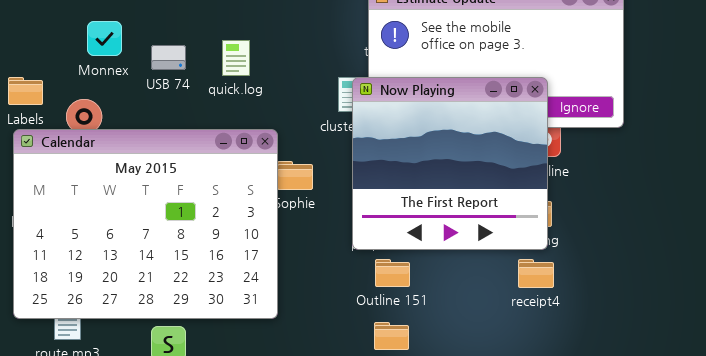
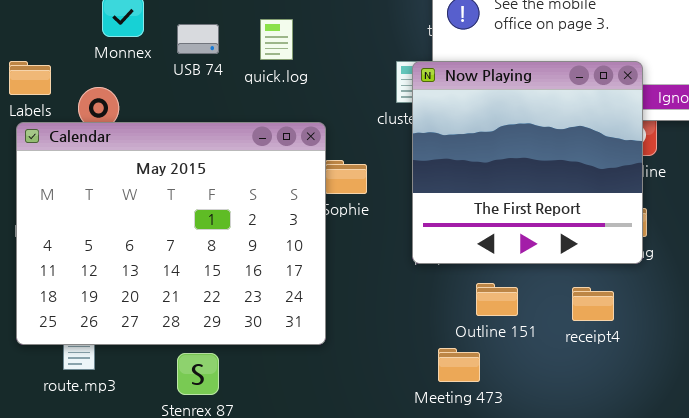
Outline 151: [375,259,410,287] -> [476,283,518,316], moved
receipt4: [518,259,554,288] -> [572,287,614,321], moved

